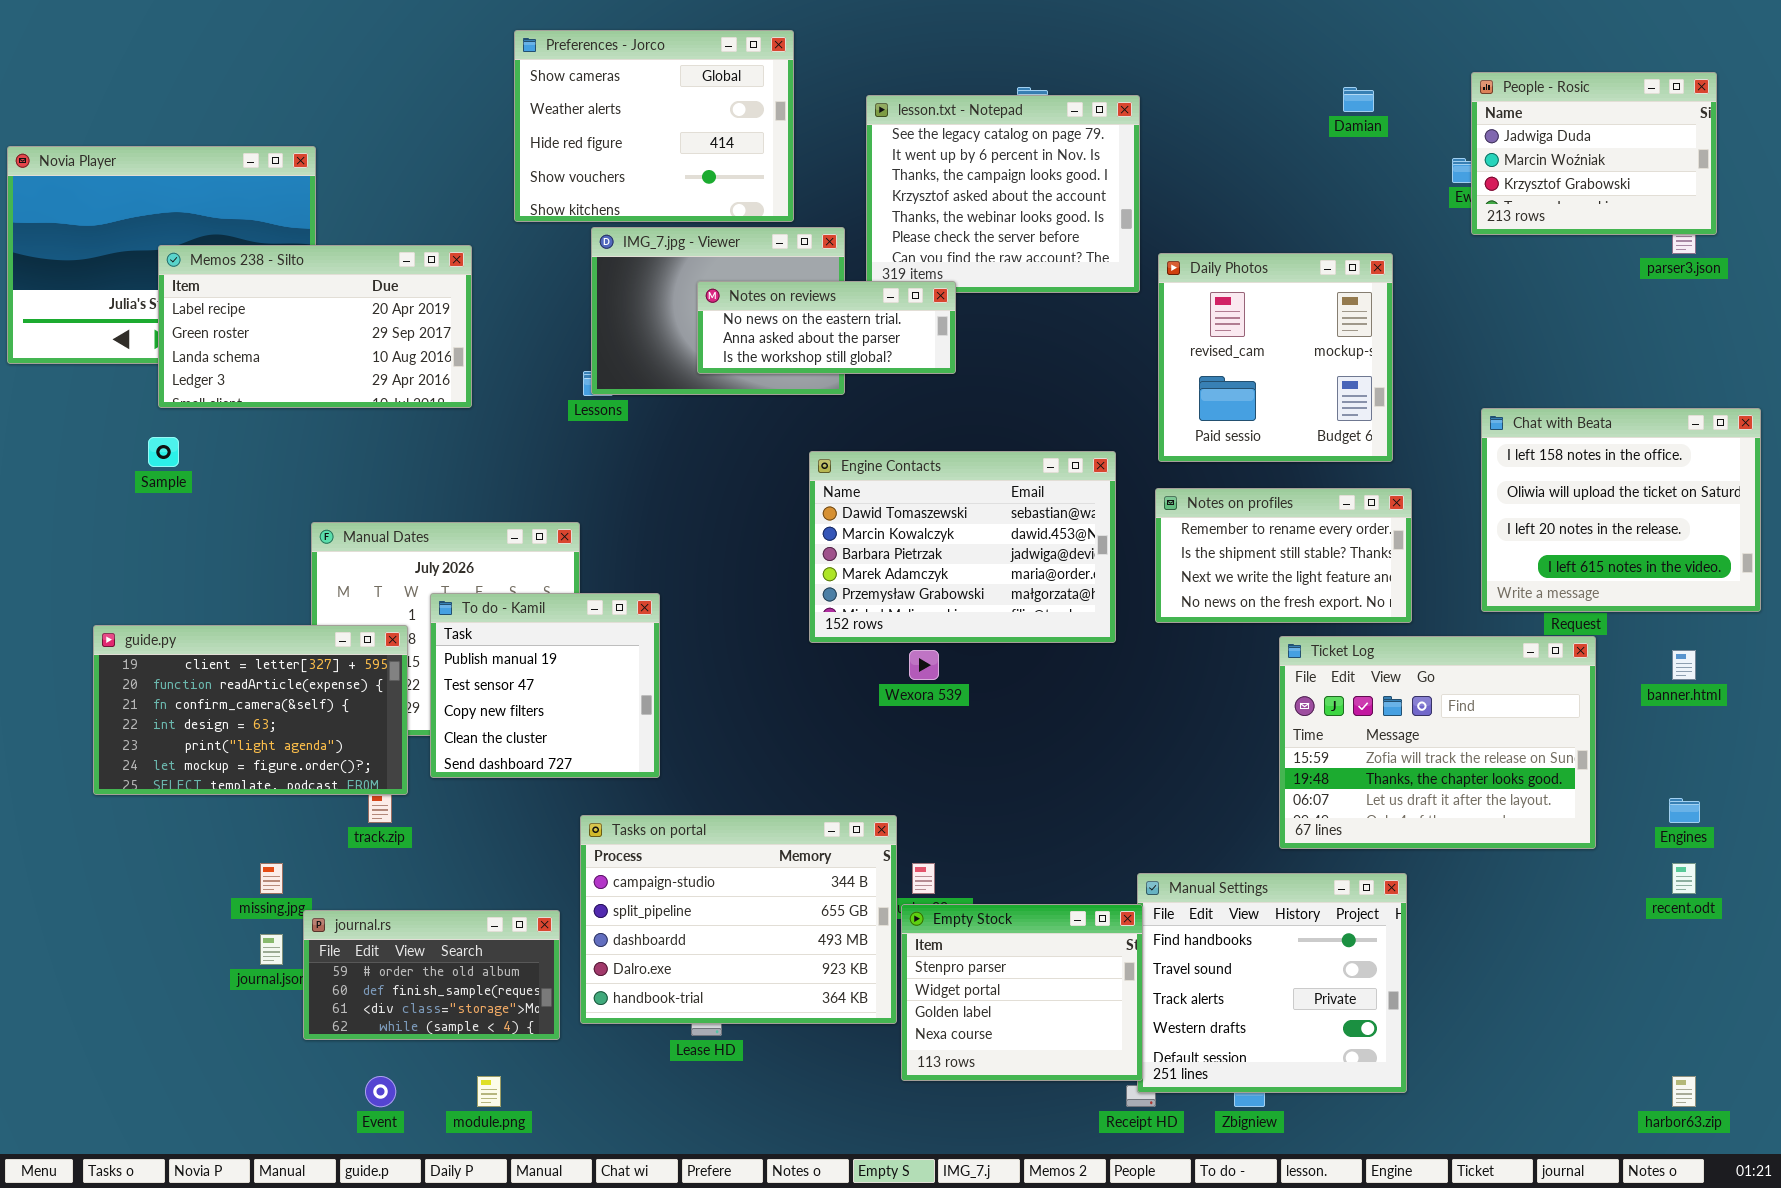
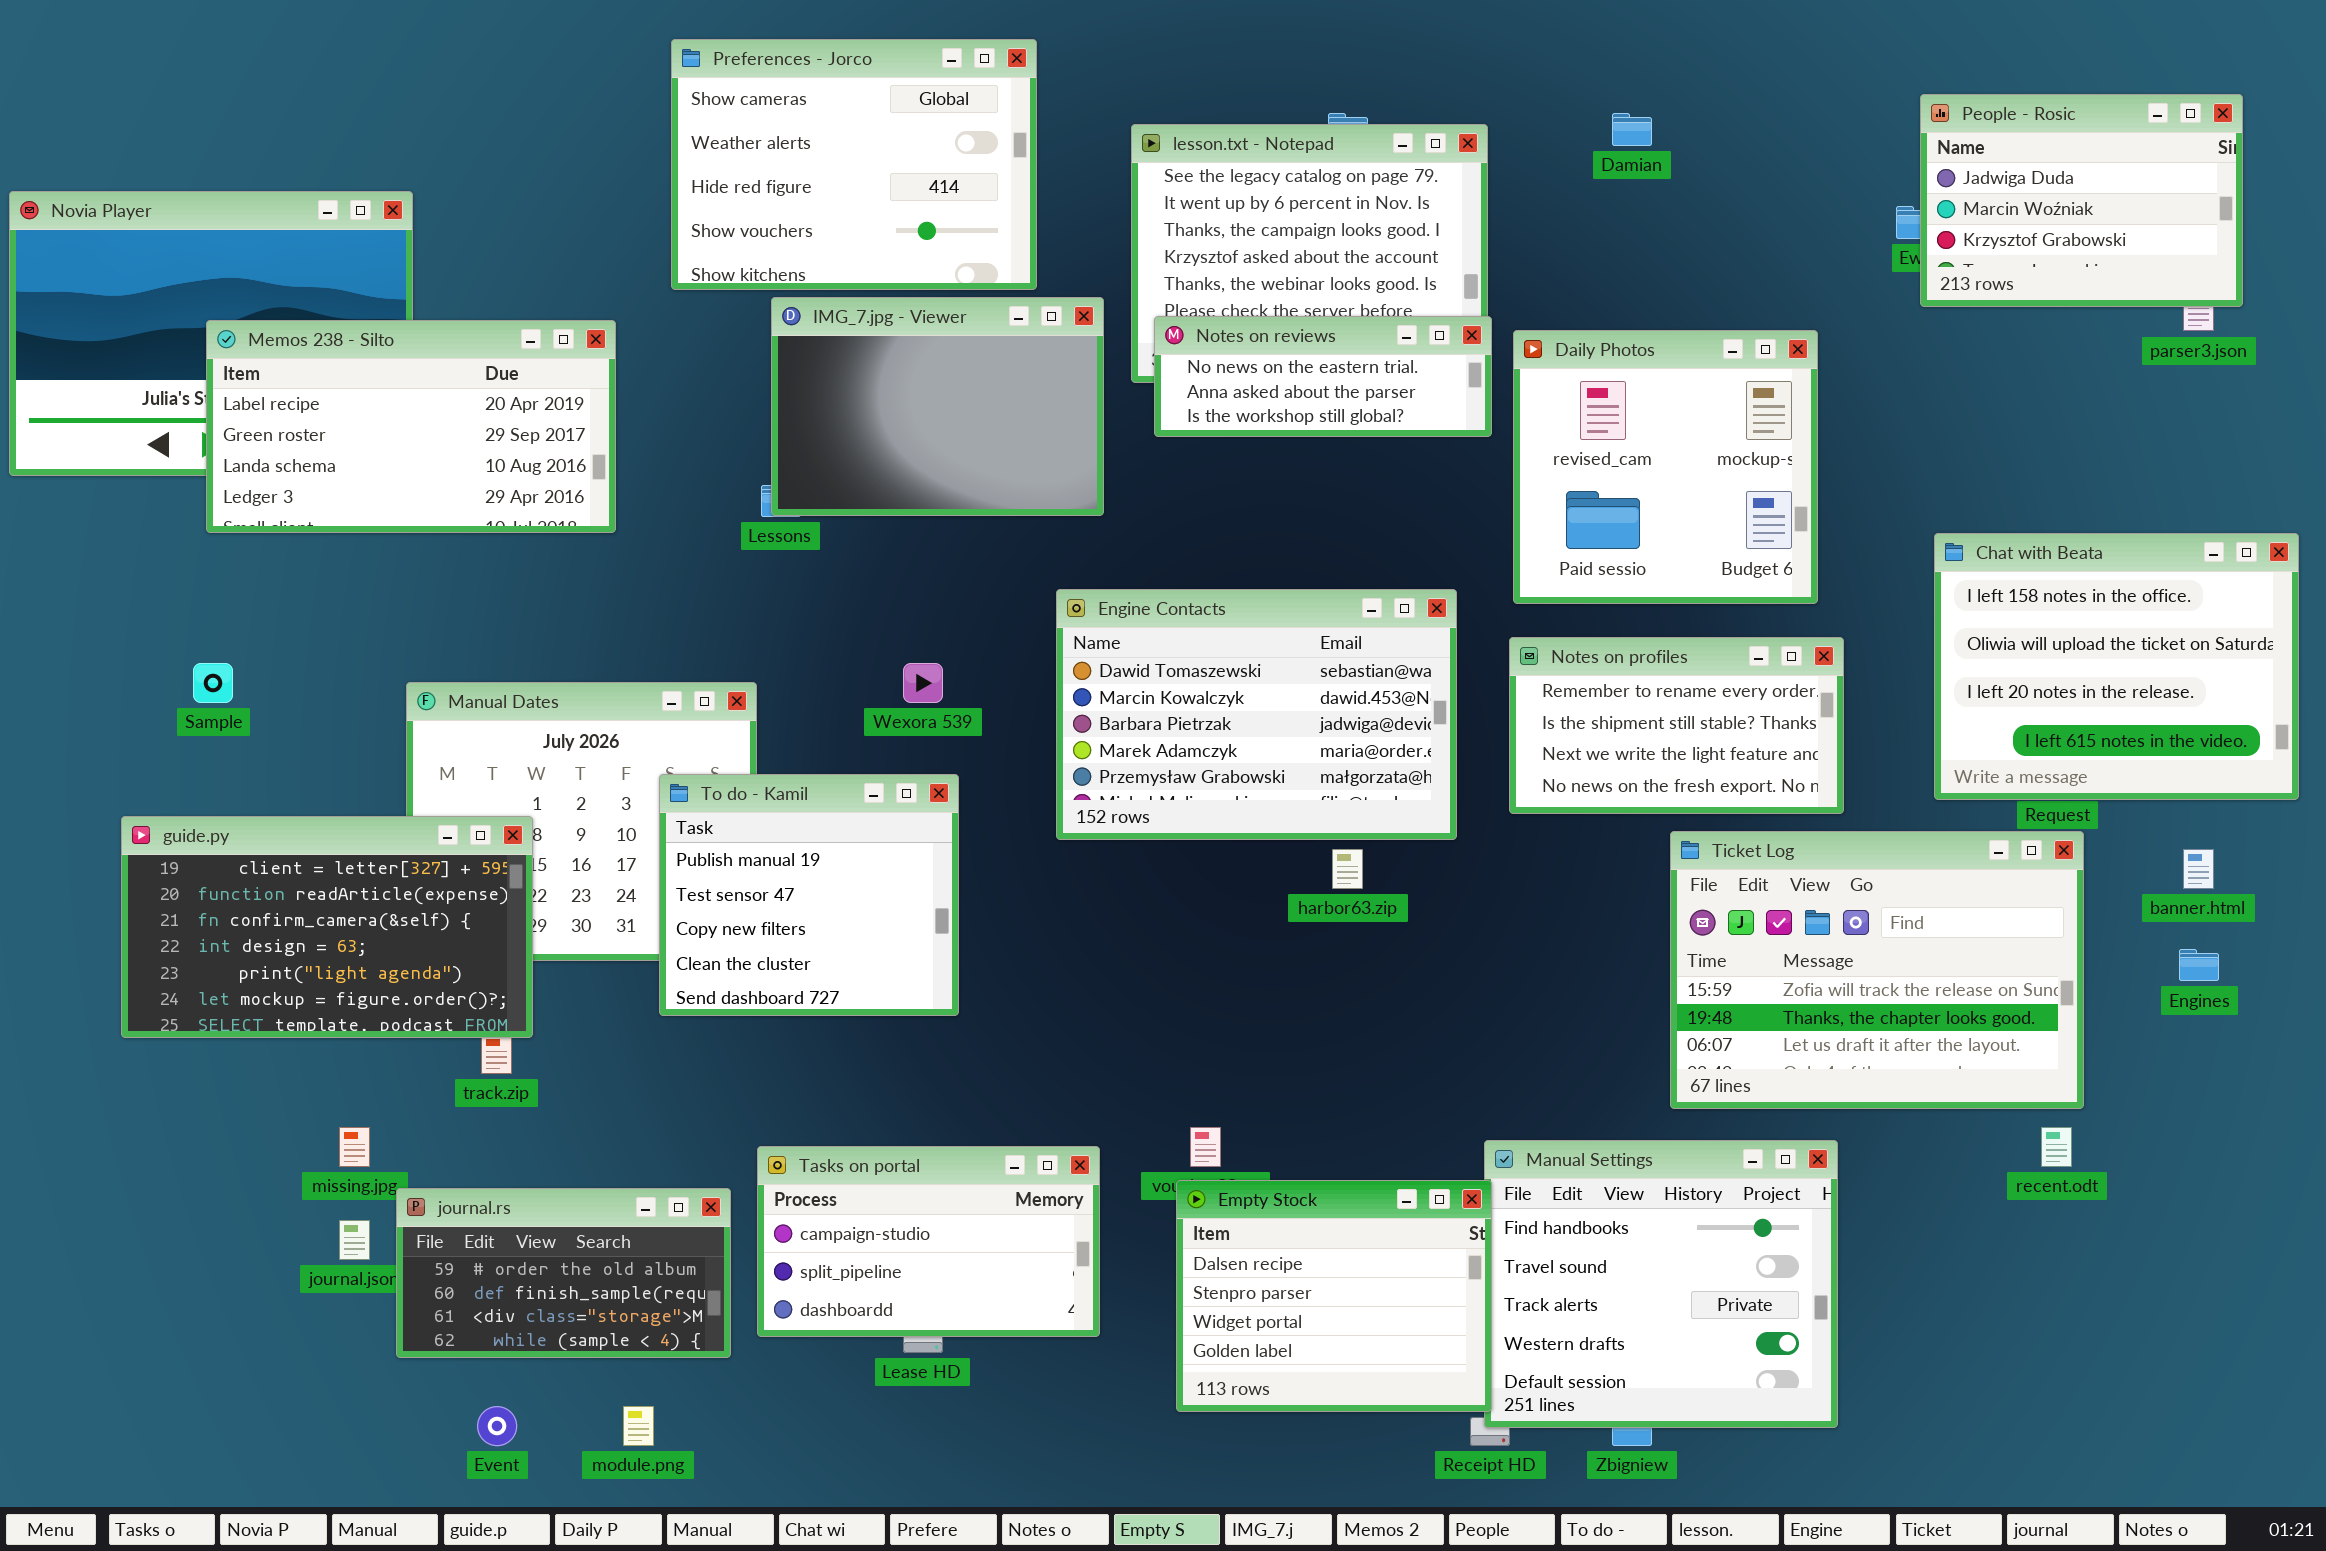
Damian: [1343,87,1374,112] -> [1612,113,1652,146], moved
Notes on reviews: [697,281,956,374] -> [1154,316,1492,437], moved
Sample: [148,437,179,467] -> [193,663,233,703], moved
To do - Kamil: [430,593,660,778] -> [659,774,959,1016], moved
Wexora 539: [909,650,939,680] -> [903,663,943,703], moved
Engines: [1669,798,1700,823] -> [2179,949,2219,981], moved
Tasks on portal: [580,815,897,1024] -> [757,1146,1100,1337], resized
recent.odt: [1672,863,1696,894] -> [2041,1127,2072,1167], moved
Empty Stock: [901,904,1143,1081] -> [1176,1180,1492,1412], scrolled up 1 row
harbor63.zip: [1672,1076,1696,1107] -> [1332,849,1363,889], moved

